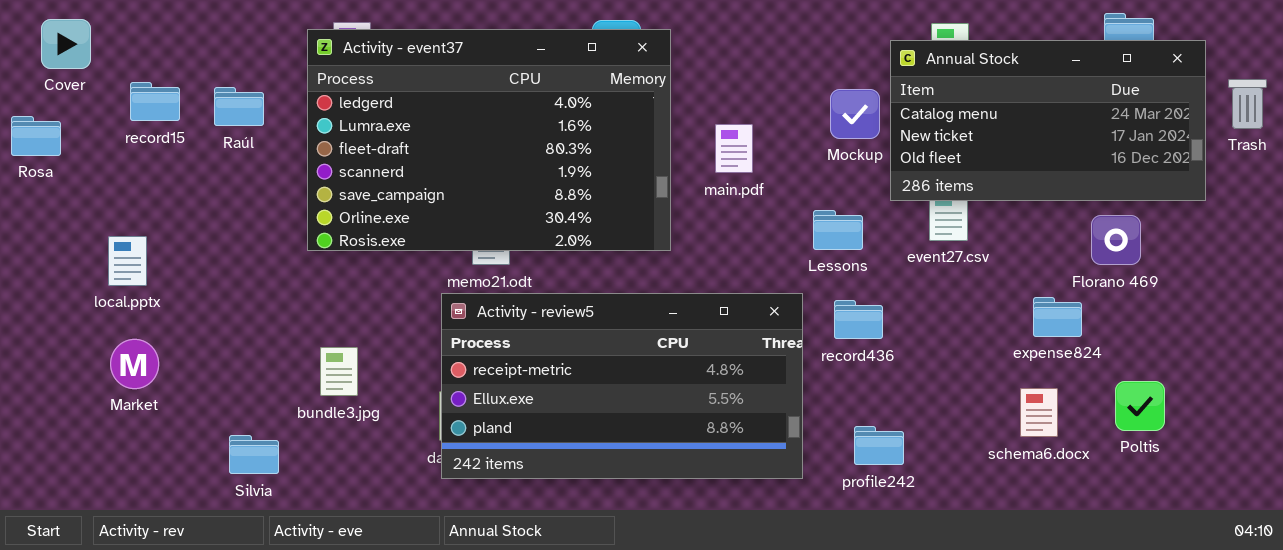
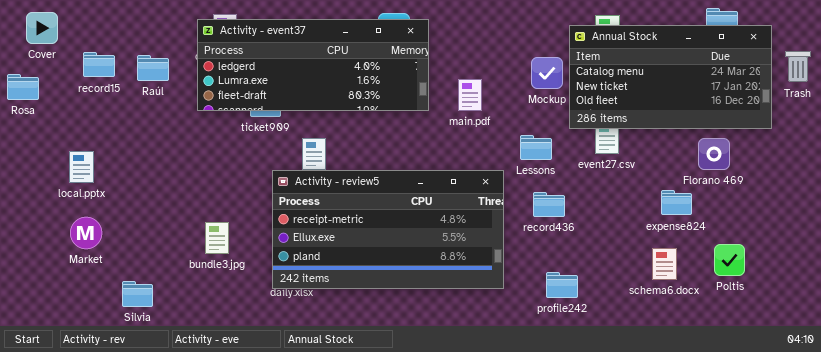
Activity - event37: [307,29,671,251] -> [197,19,429,111], resized
Activity - review5: [441,293,803,479] -> [272,170,504,289], moved
Silvia: [229,435,279,474] -> [122,281,153,307], moved

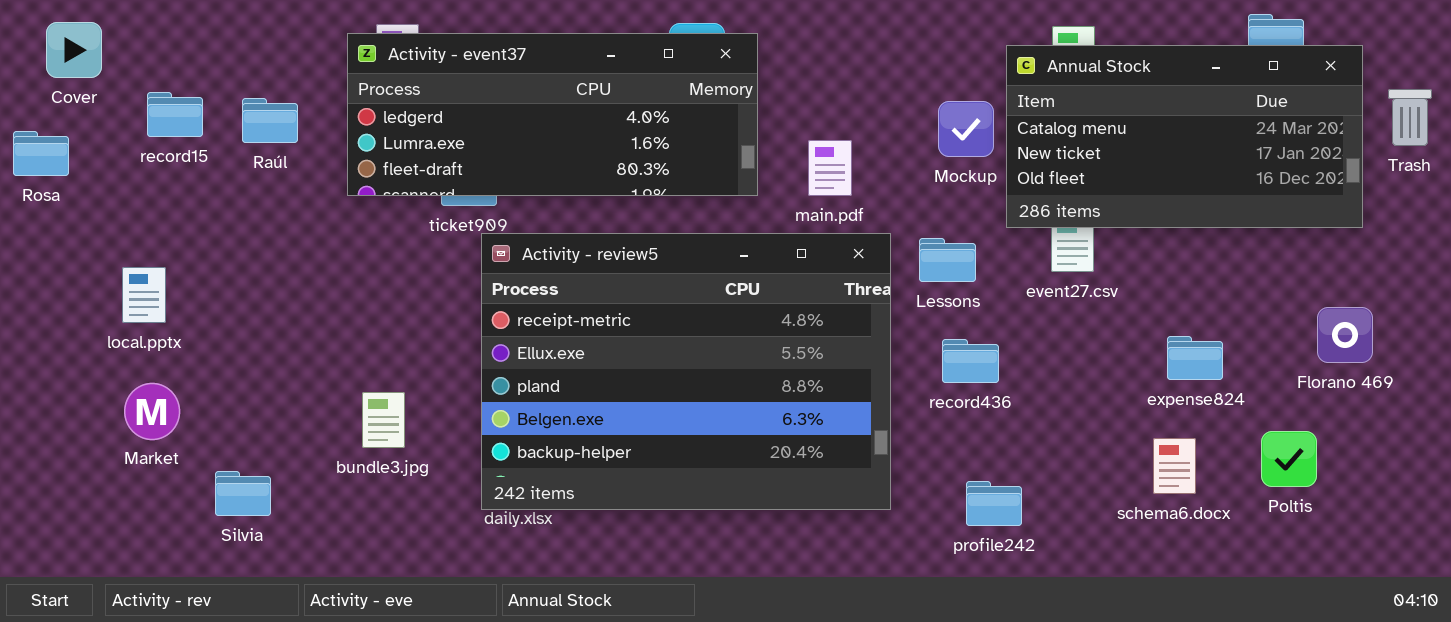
Florano 469: [698,138,730,170] -> [1317,307,1373,363], moved
Activity - review5: [272,170,504,289] -> [481,233,891,510], resized
Silvia: [122,281,153,307] -> [215,471,271,516], moved

